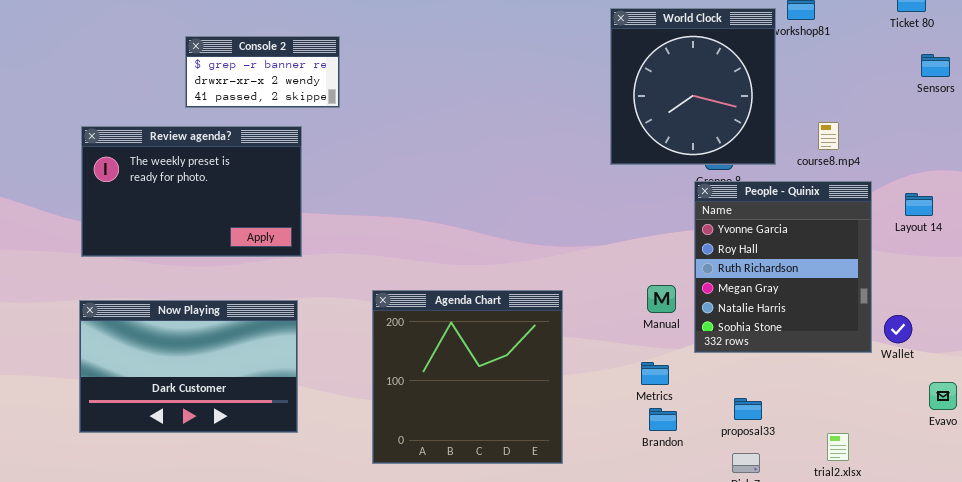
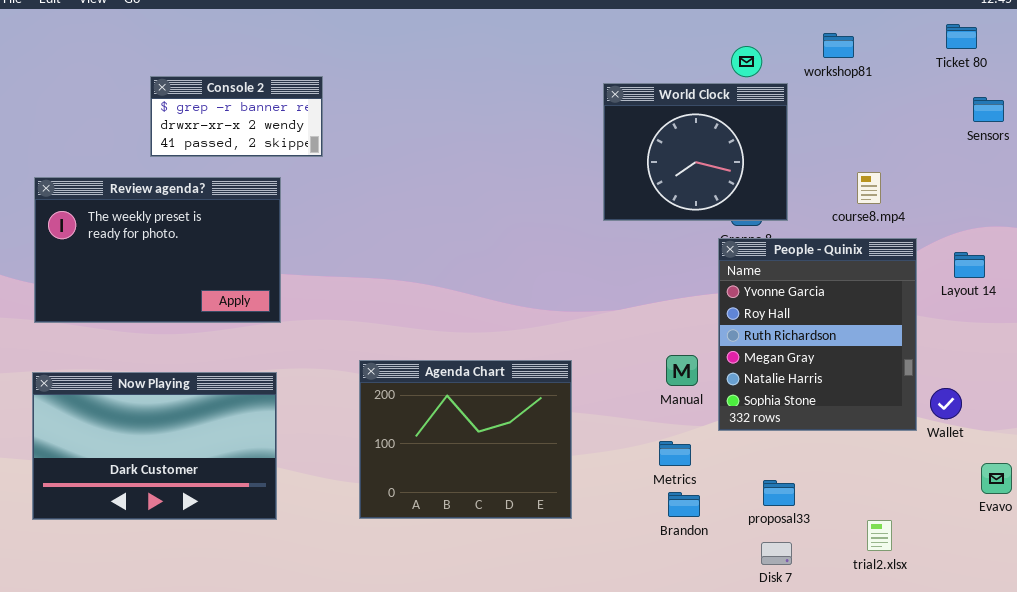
World Clock: [610,8,776,165] -> [603,83,788,221], moved, resized
Agenda Chart: [372,290,563,464] -> [359,360,572,519], resized

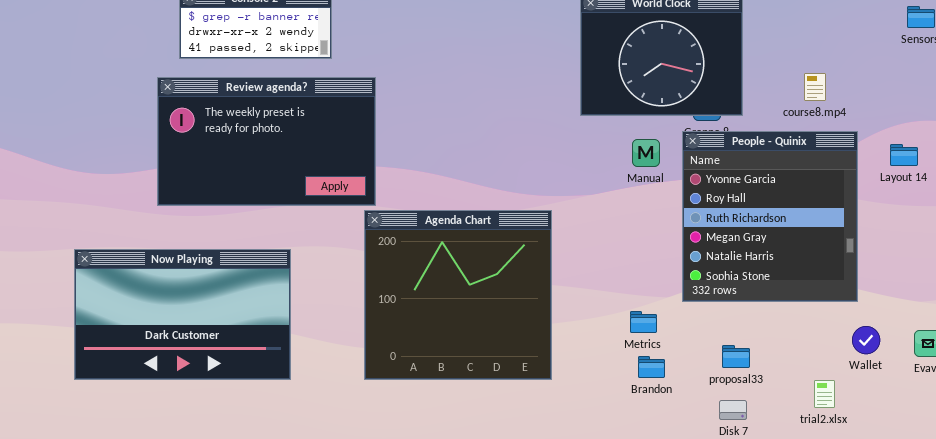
Review agenda?: [34,177,281,323] -> [157,77,376,206], moved
Manual: [666,355,698,386] -> [632,139,660,167], moved
Agenda Chart: [359,360,572,519] -> [364,210,552,380], resized
Wallet: [930,388,962,419] -> [852,326,880,354], moved

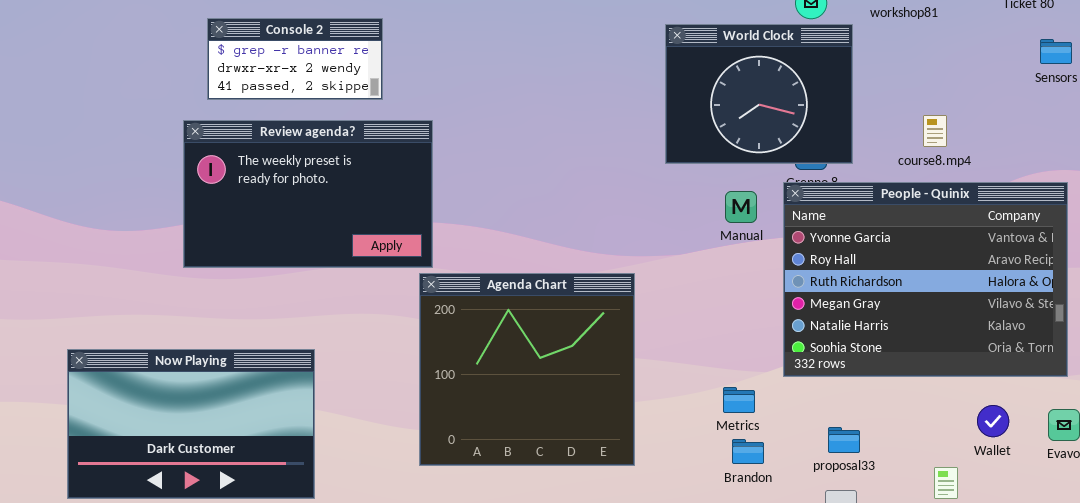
People - Quinix: [682,131,858,302] -> [783,182,1068,377], resized
Now Playing: [74,249,291,380] -> [67,349,315,499], moved

